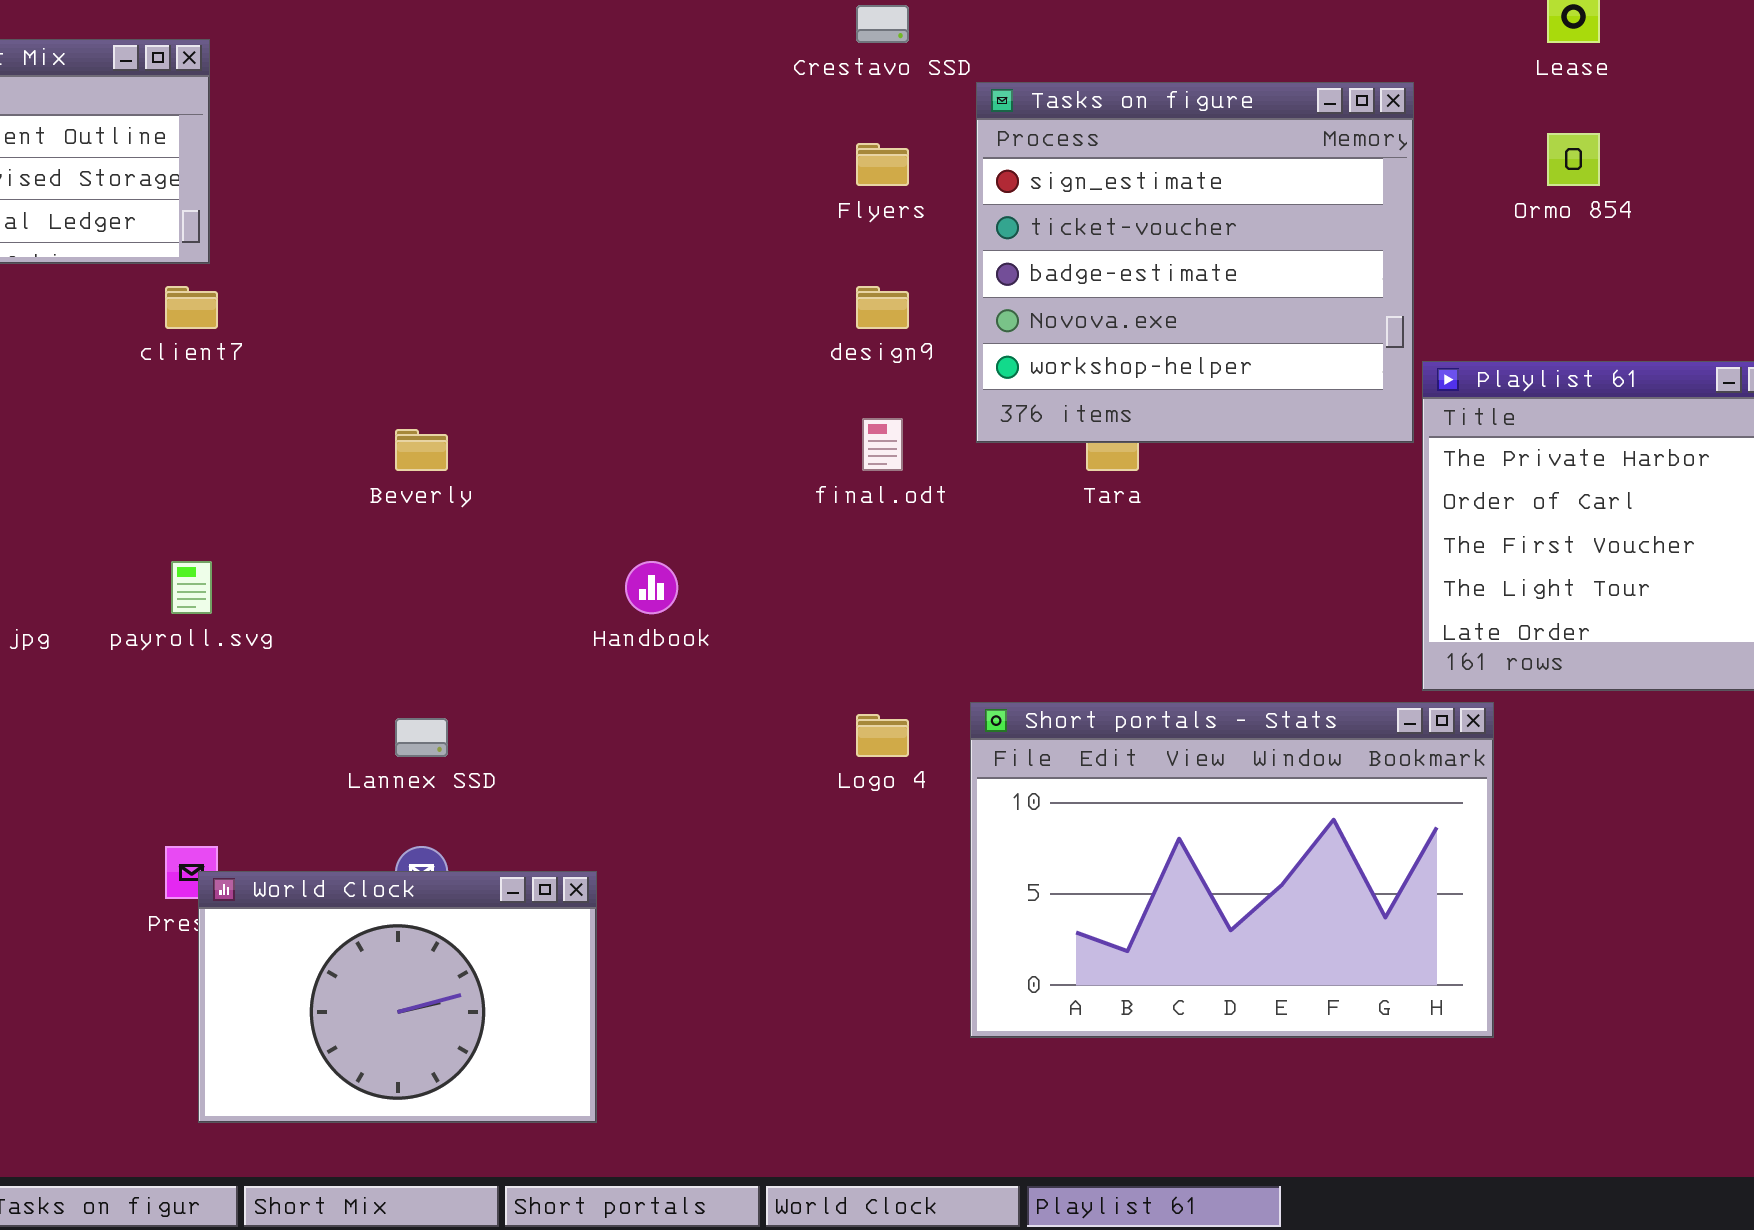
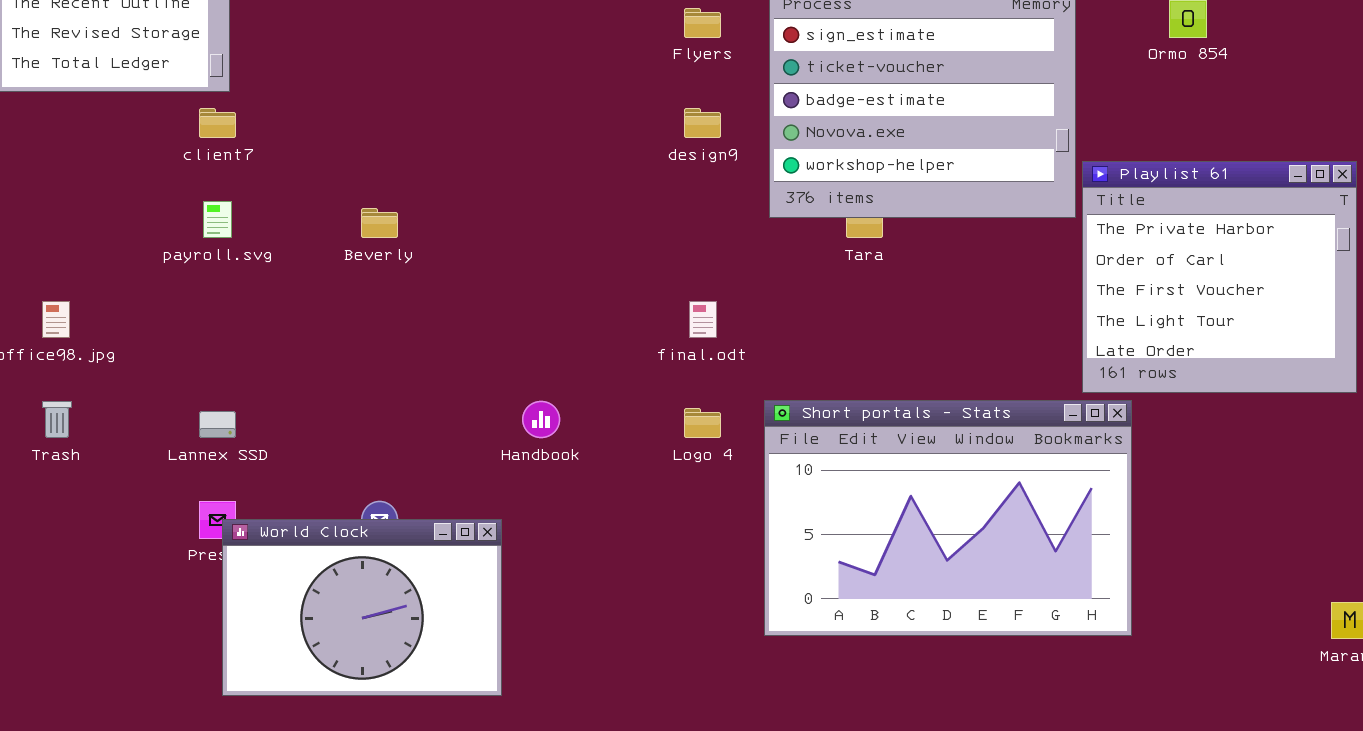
final.odt: [862,418,903,471] -> [689,301,717,338], moved
payroll.svg: [171,561,212,614] -> [203,201,232,238], moved
Handbook: [625,561,678,614] -> [522,401,560,438], moved
Lannex SSD: [395,718,448,757] -> [199,411,236,438], moved

